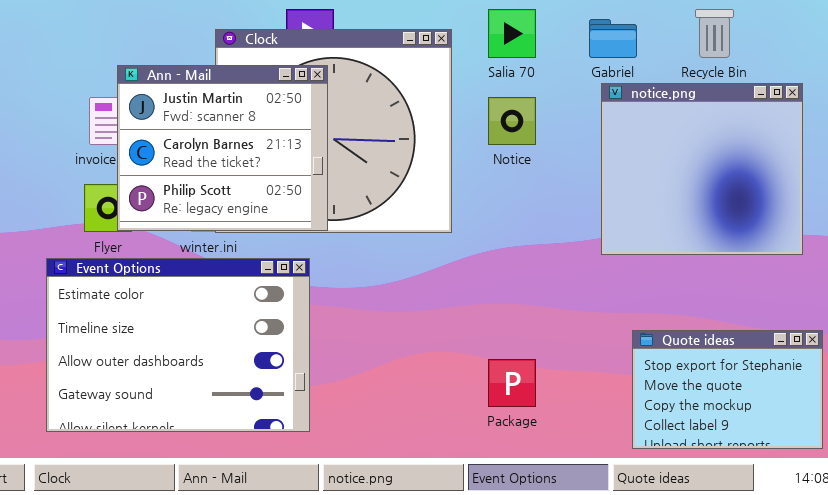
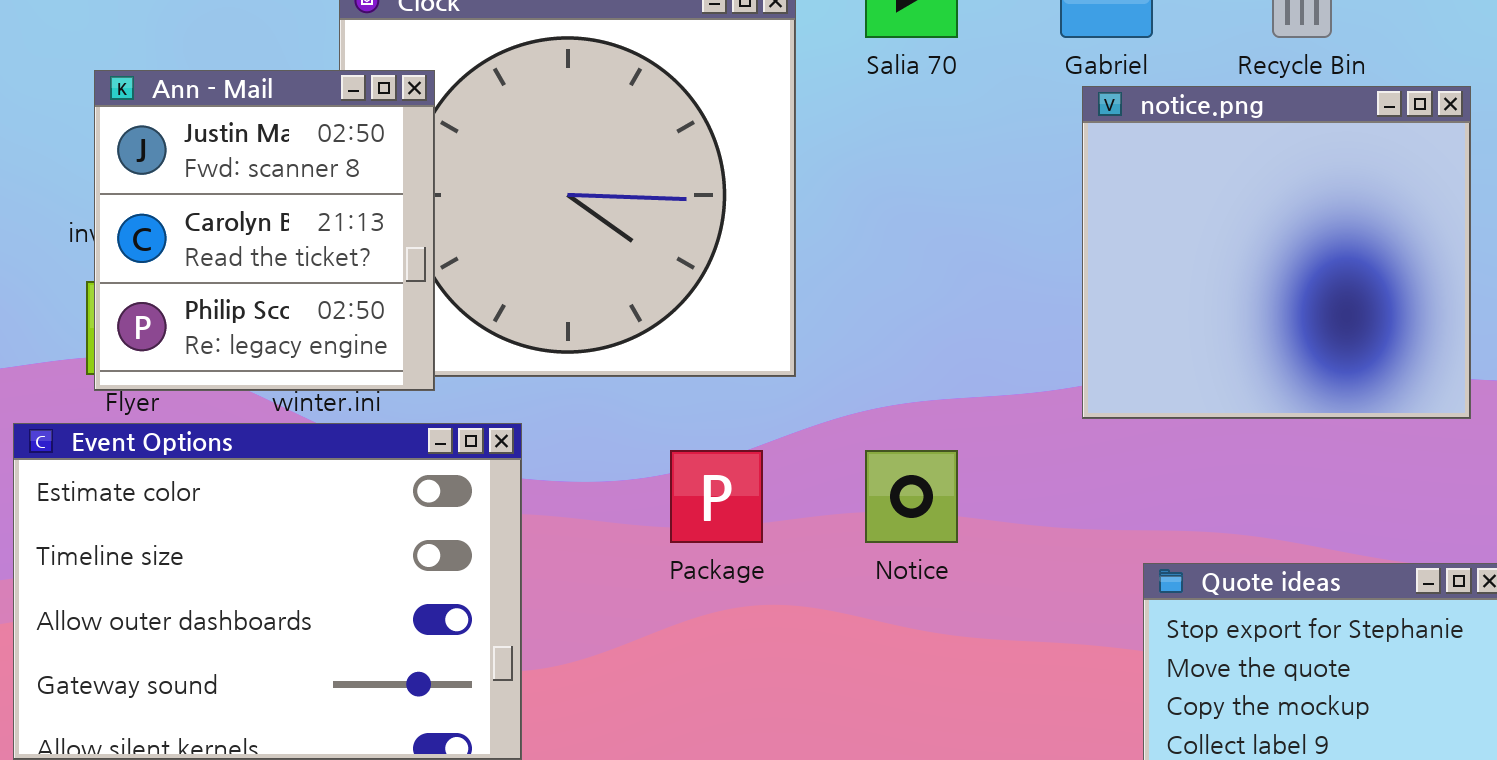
Ann - Mail: [117,65,328,231] -> [94,70,435,391], moved, resized
Notice: [488,97,536,145] -> [865,450,958,543], moved
Package: [488,359,536,407] -> [670,450,763,543], moved

